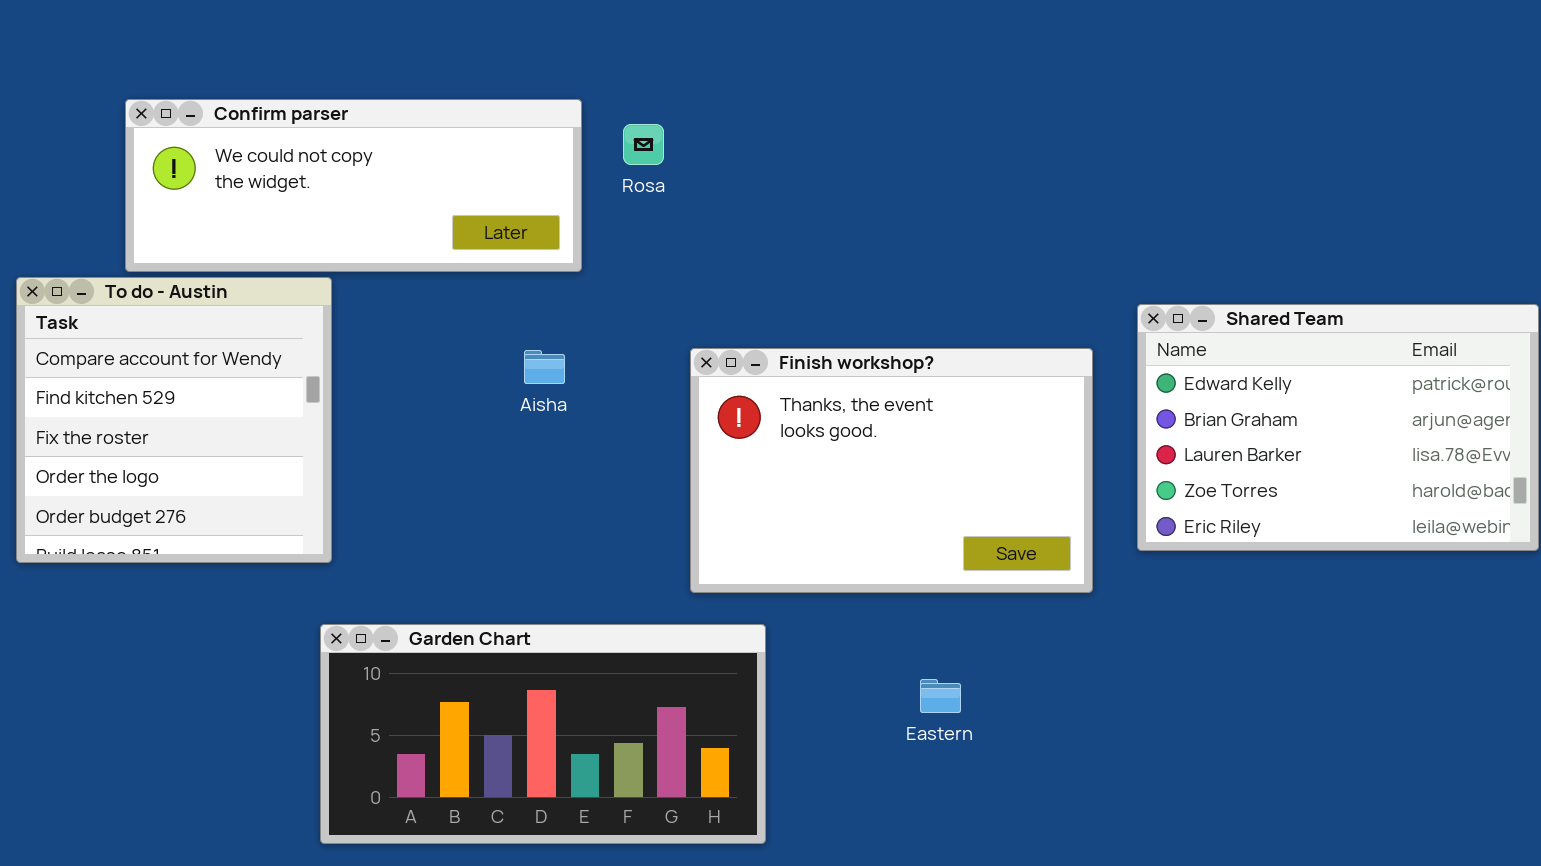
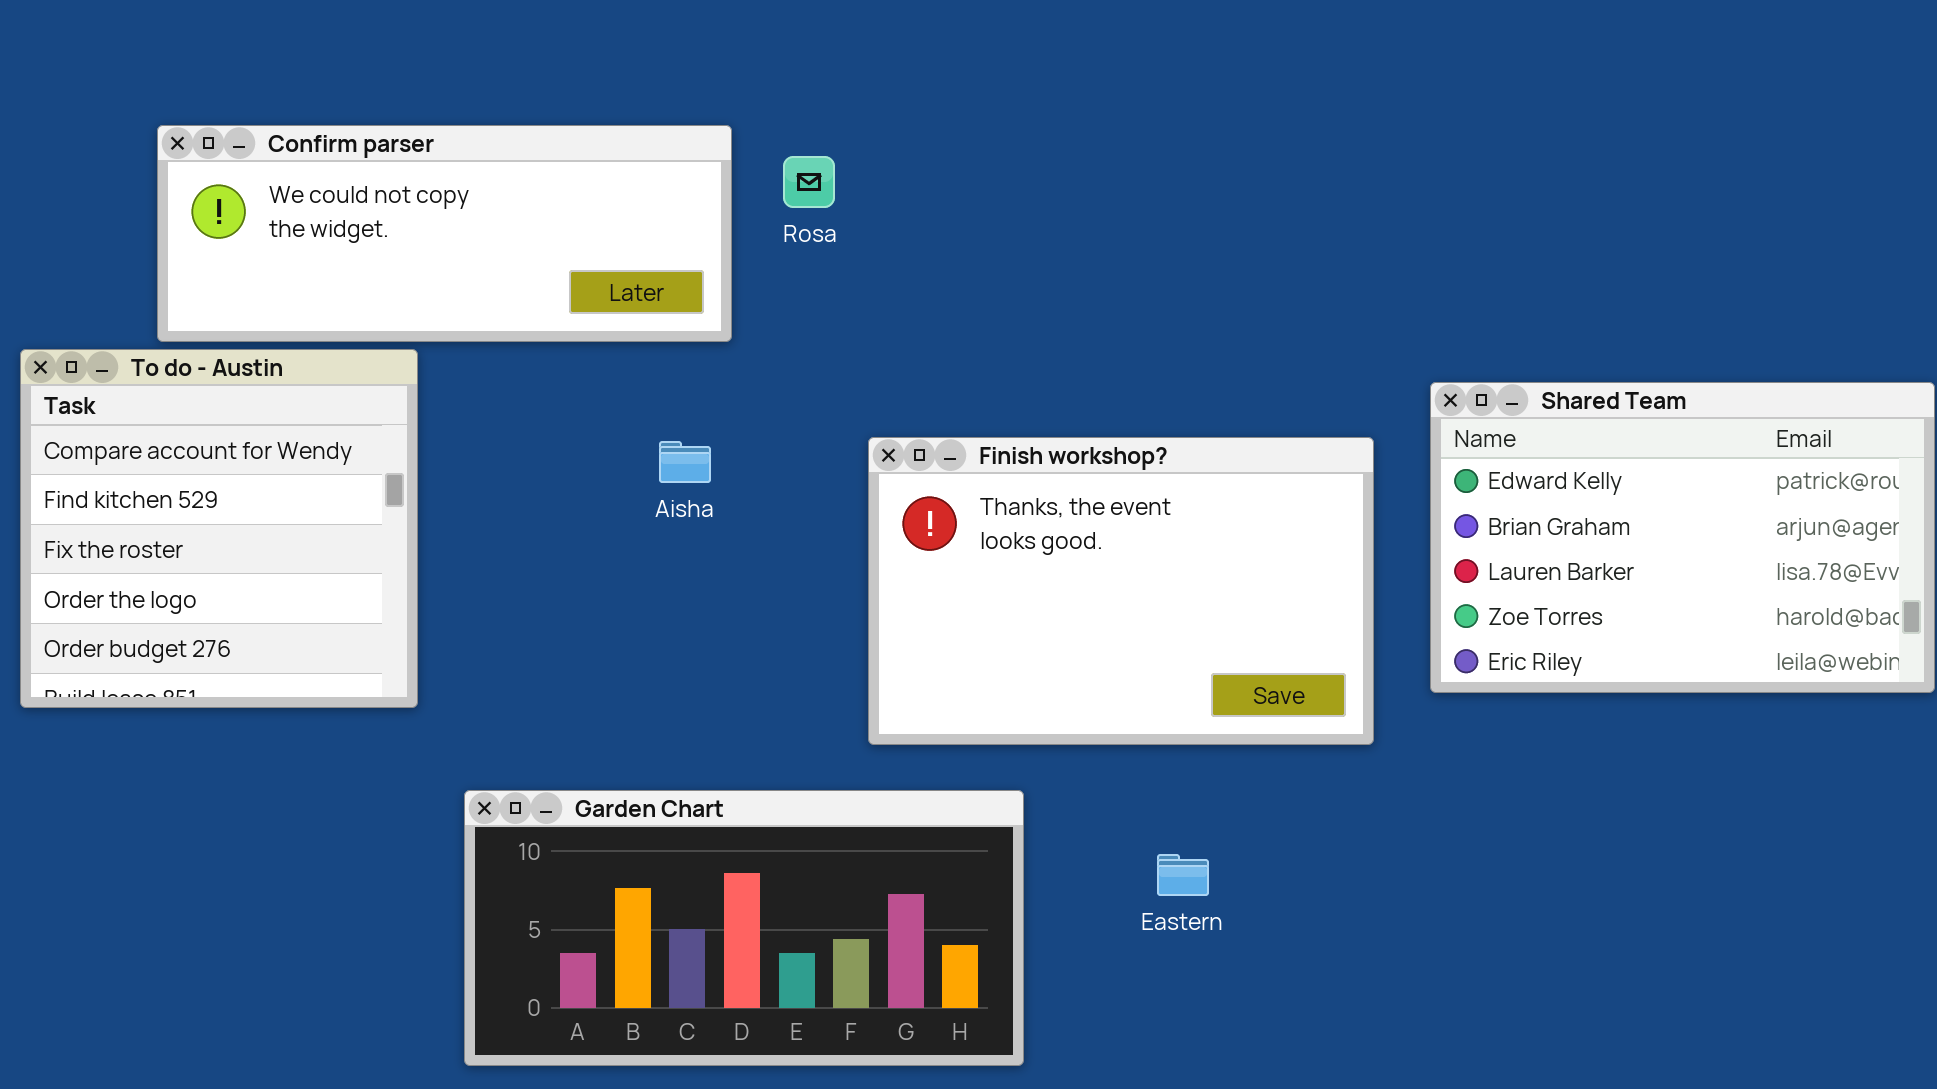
Garden Chart: [320,624,766,844] -> [464,790,1024,1066], moved

